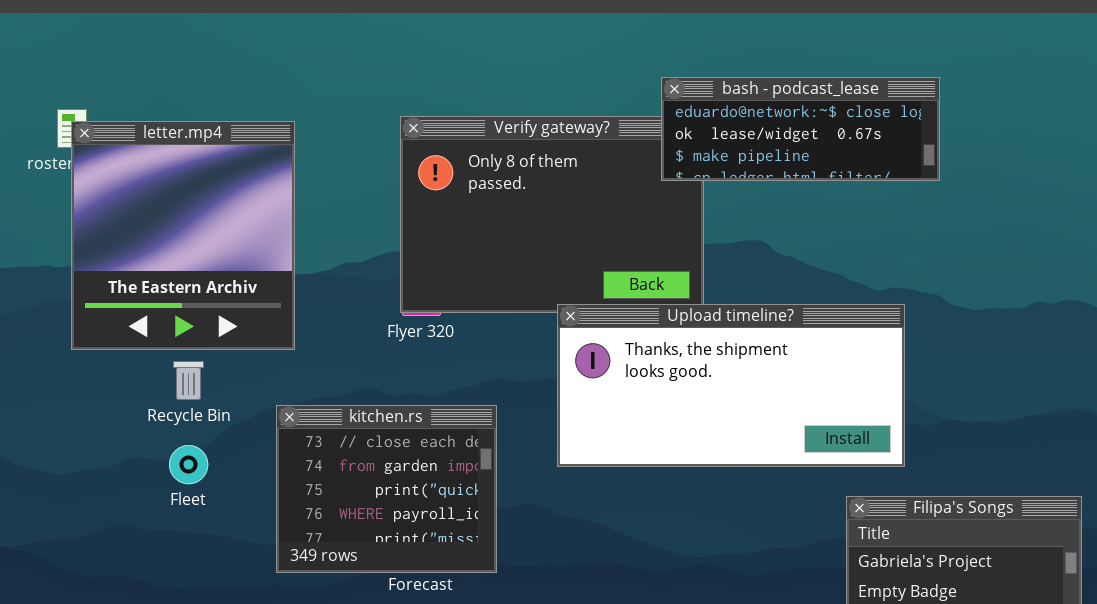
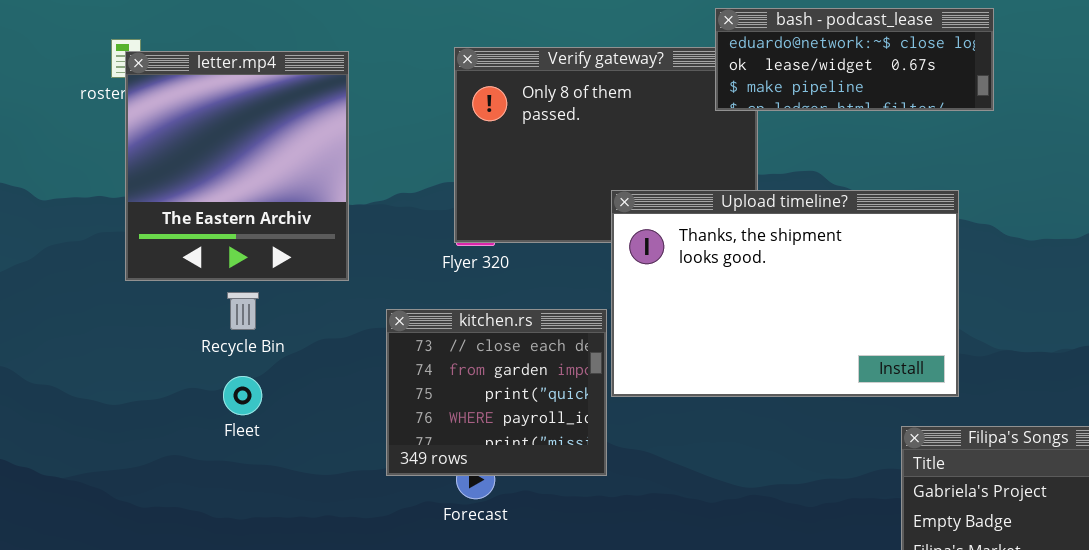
Upload timeline?: [557,304,905,467] -> [611,190,959,397], resized
kitchen.rs: [276,405,497,573] -> [386,309,607,476], moved

